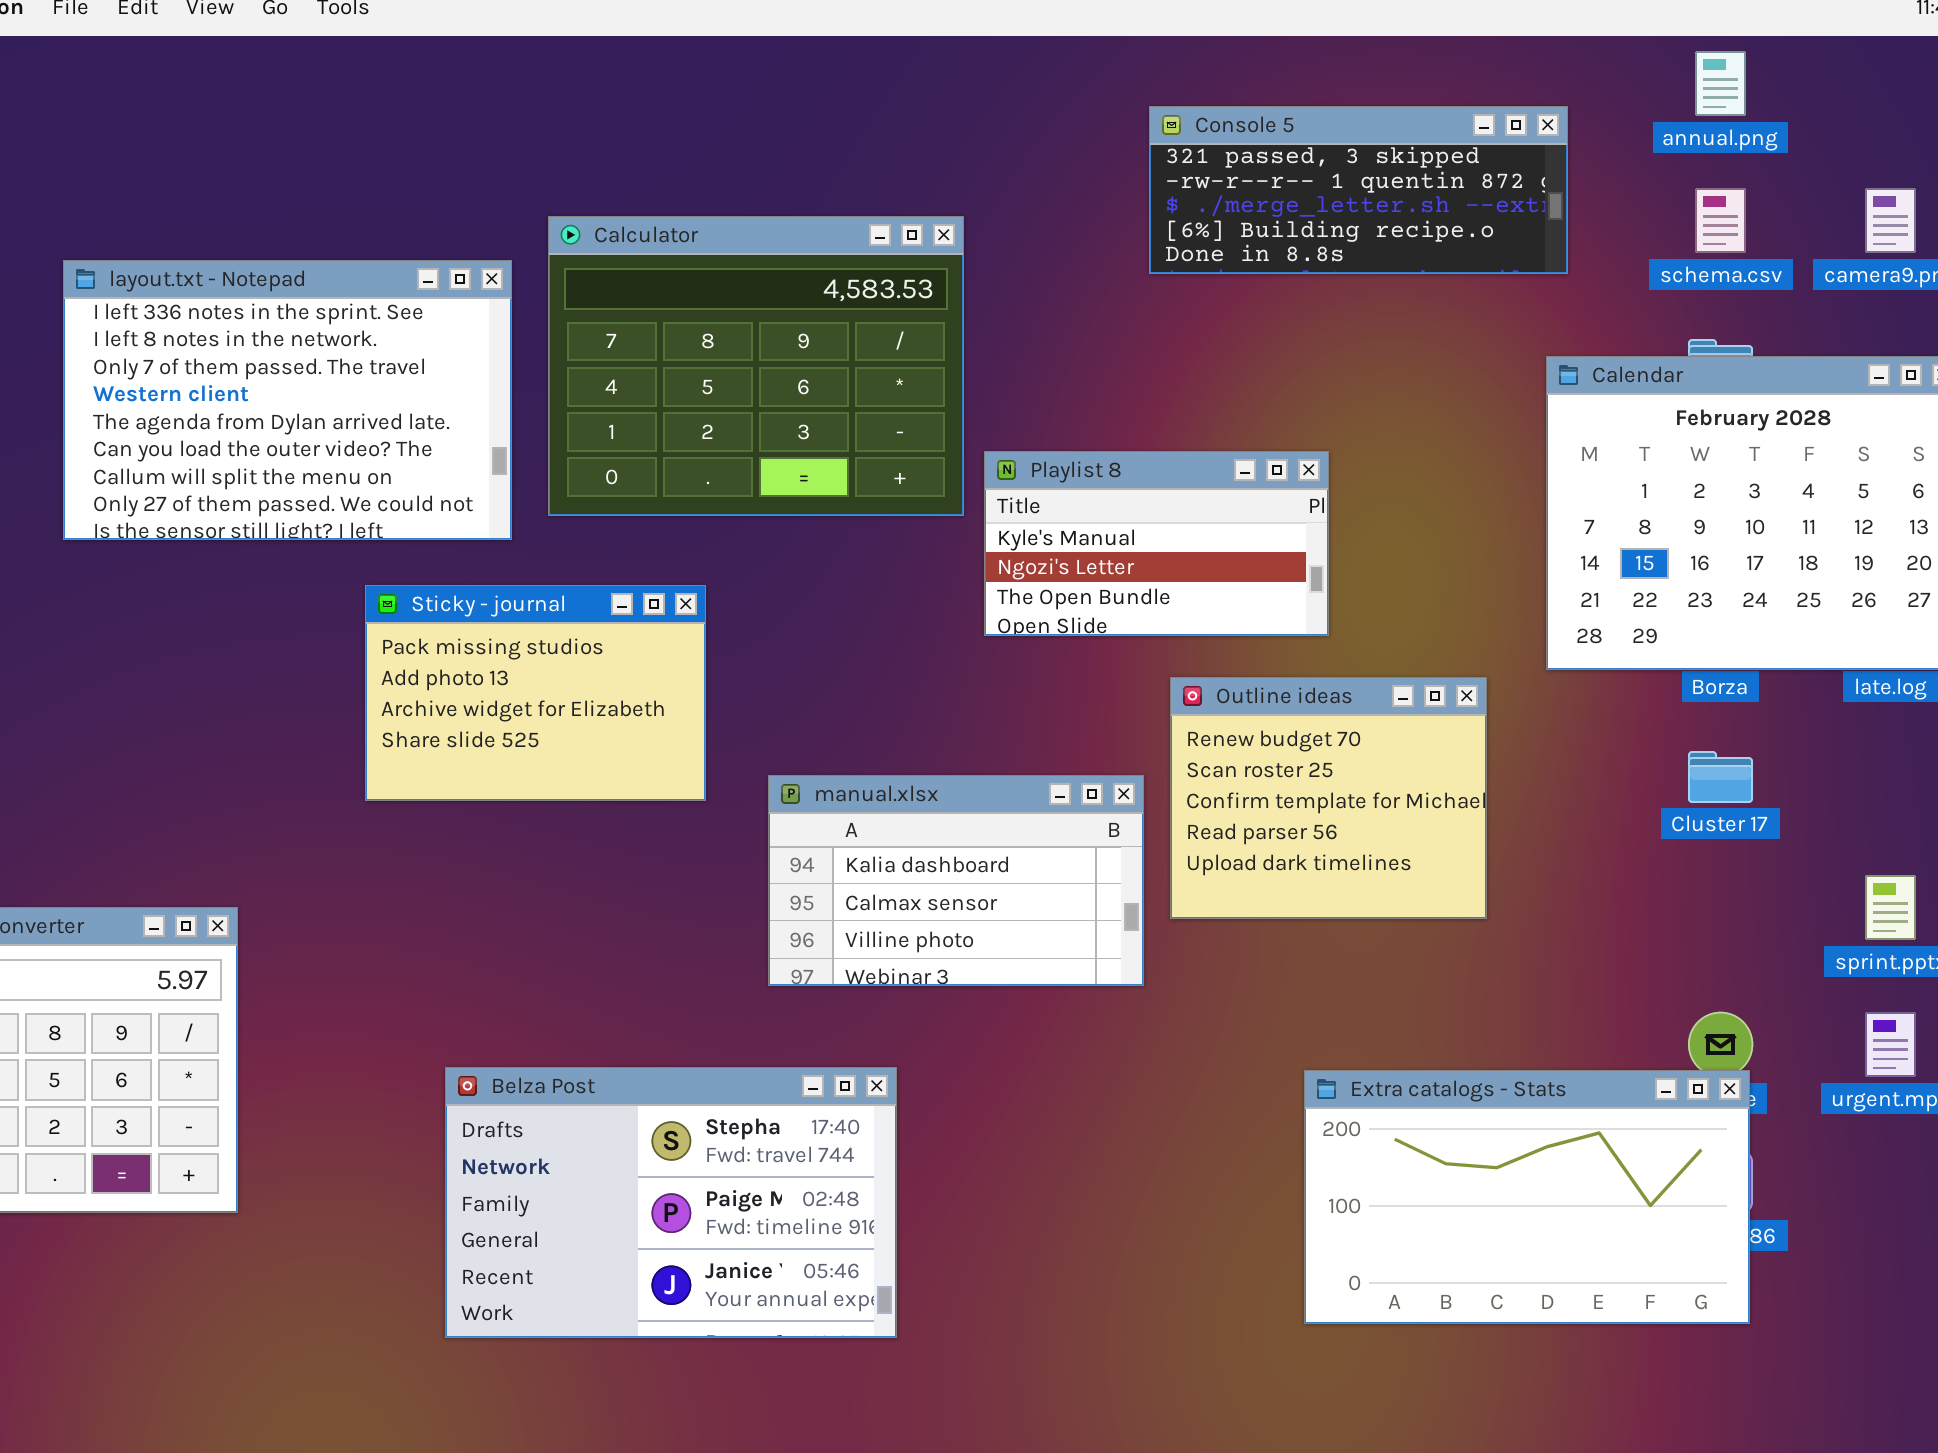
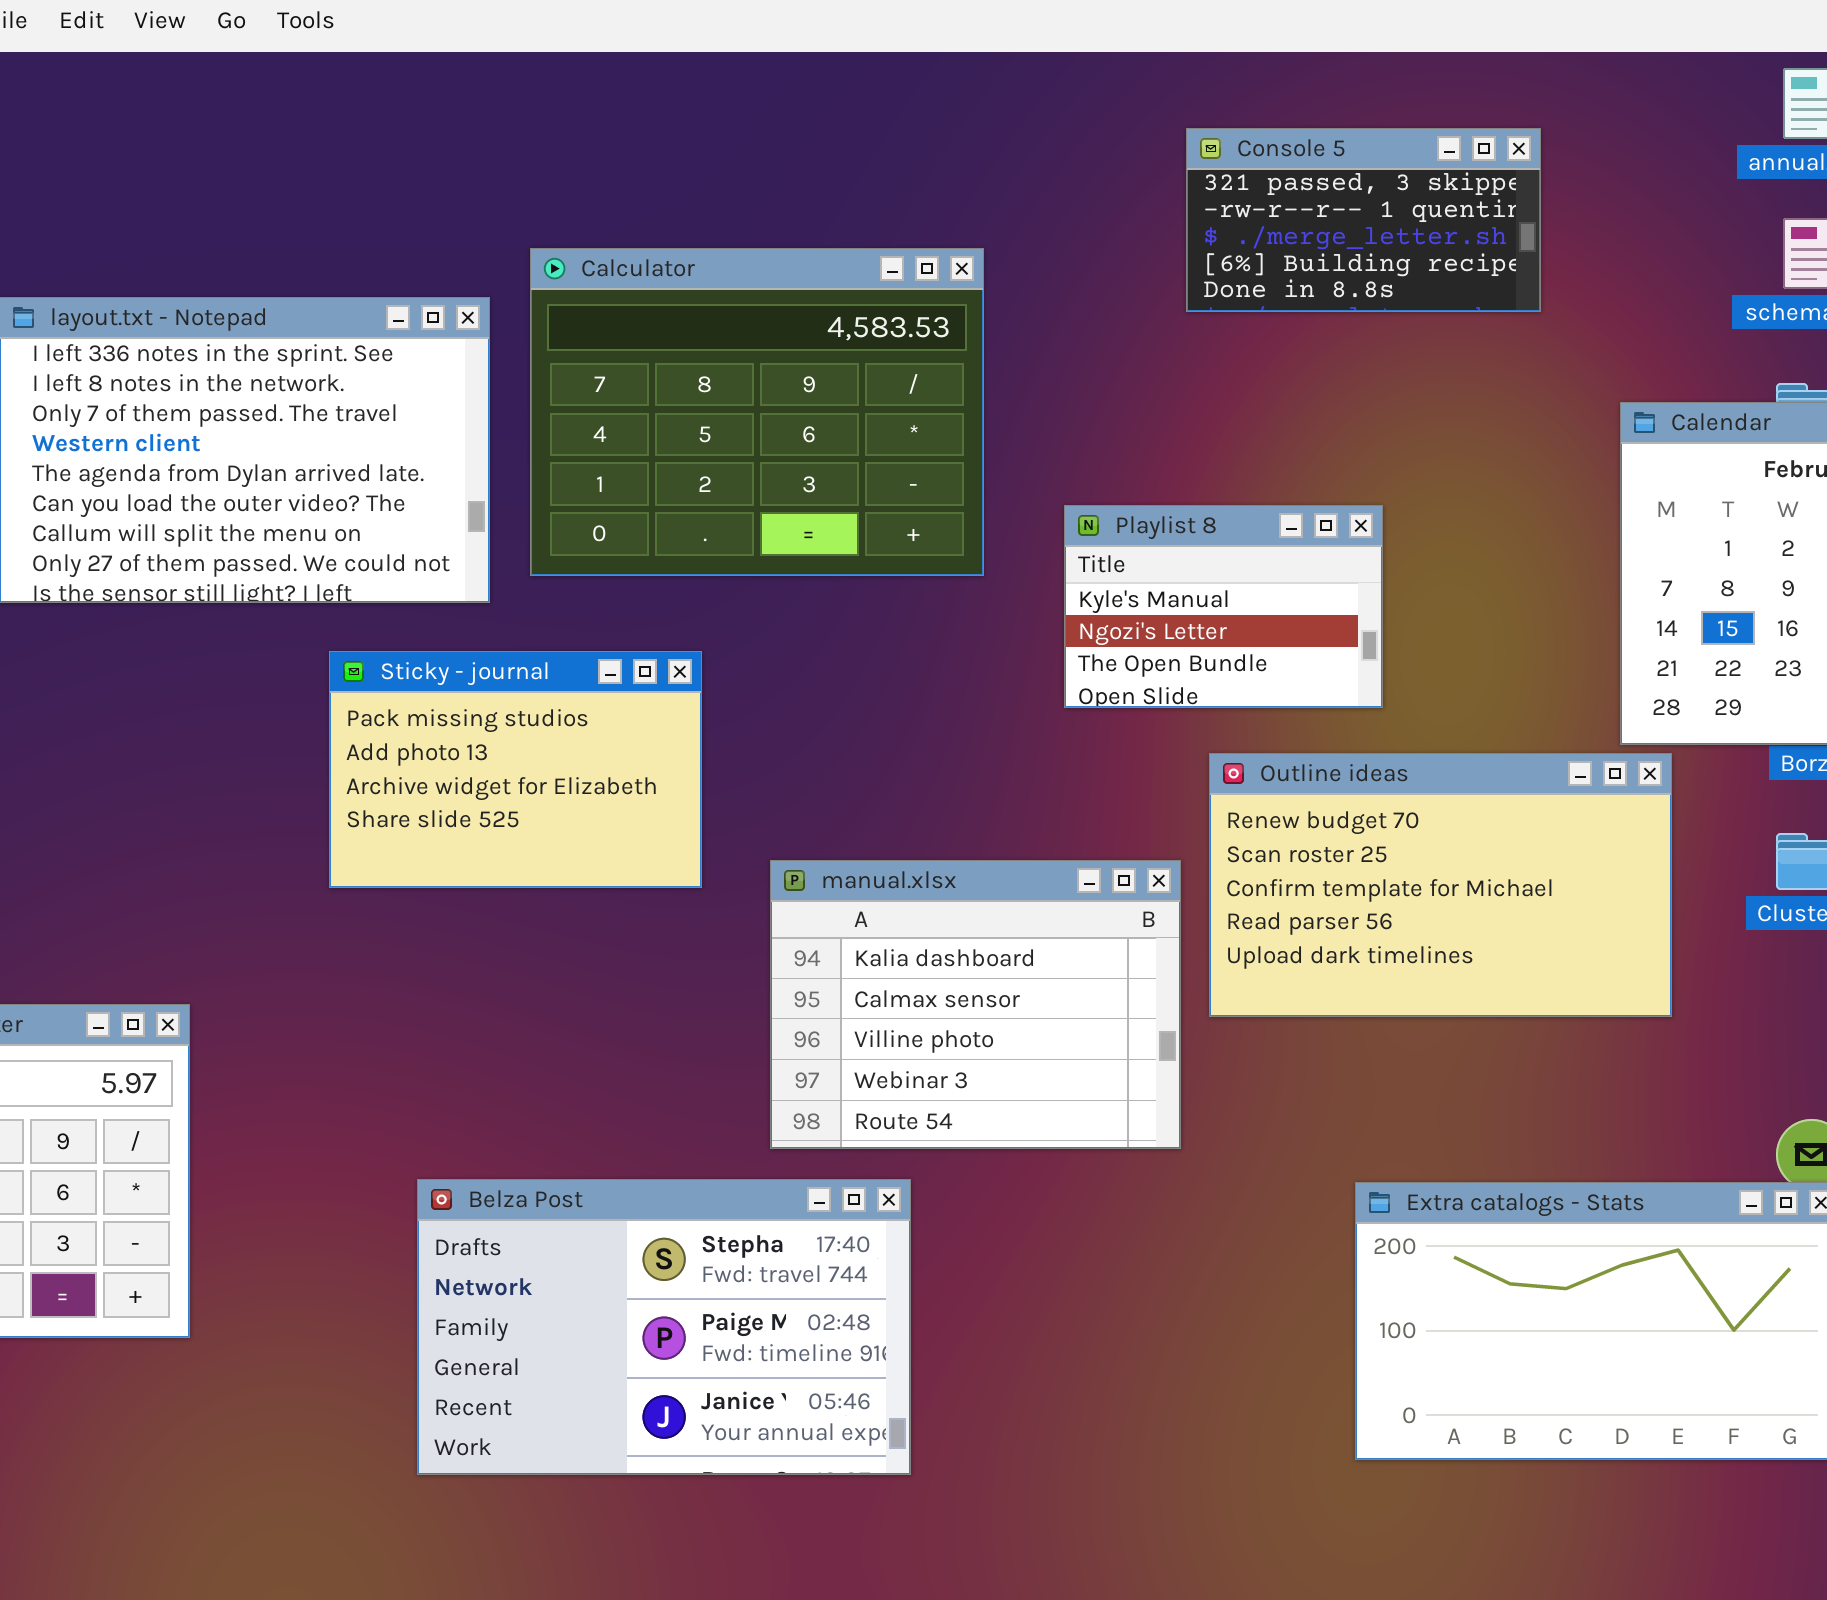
Console 5: [1149,106,1568,274] -> [1186,128,1541,312], resized
Playlist 8: [984,451,1329,636] -> [1064,505,1383,708], resized
Outline ideas: [1170,677,1487,919] -> [1209,753,1672,1017], resized
manual.xlsx: [768,775,1144,986] -> [770,860,1181,1149], resized

